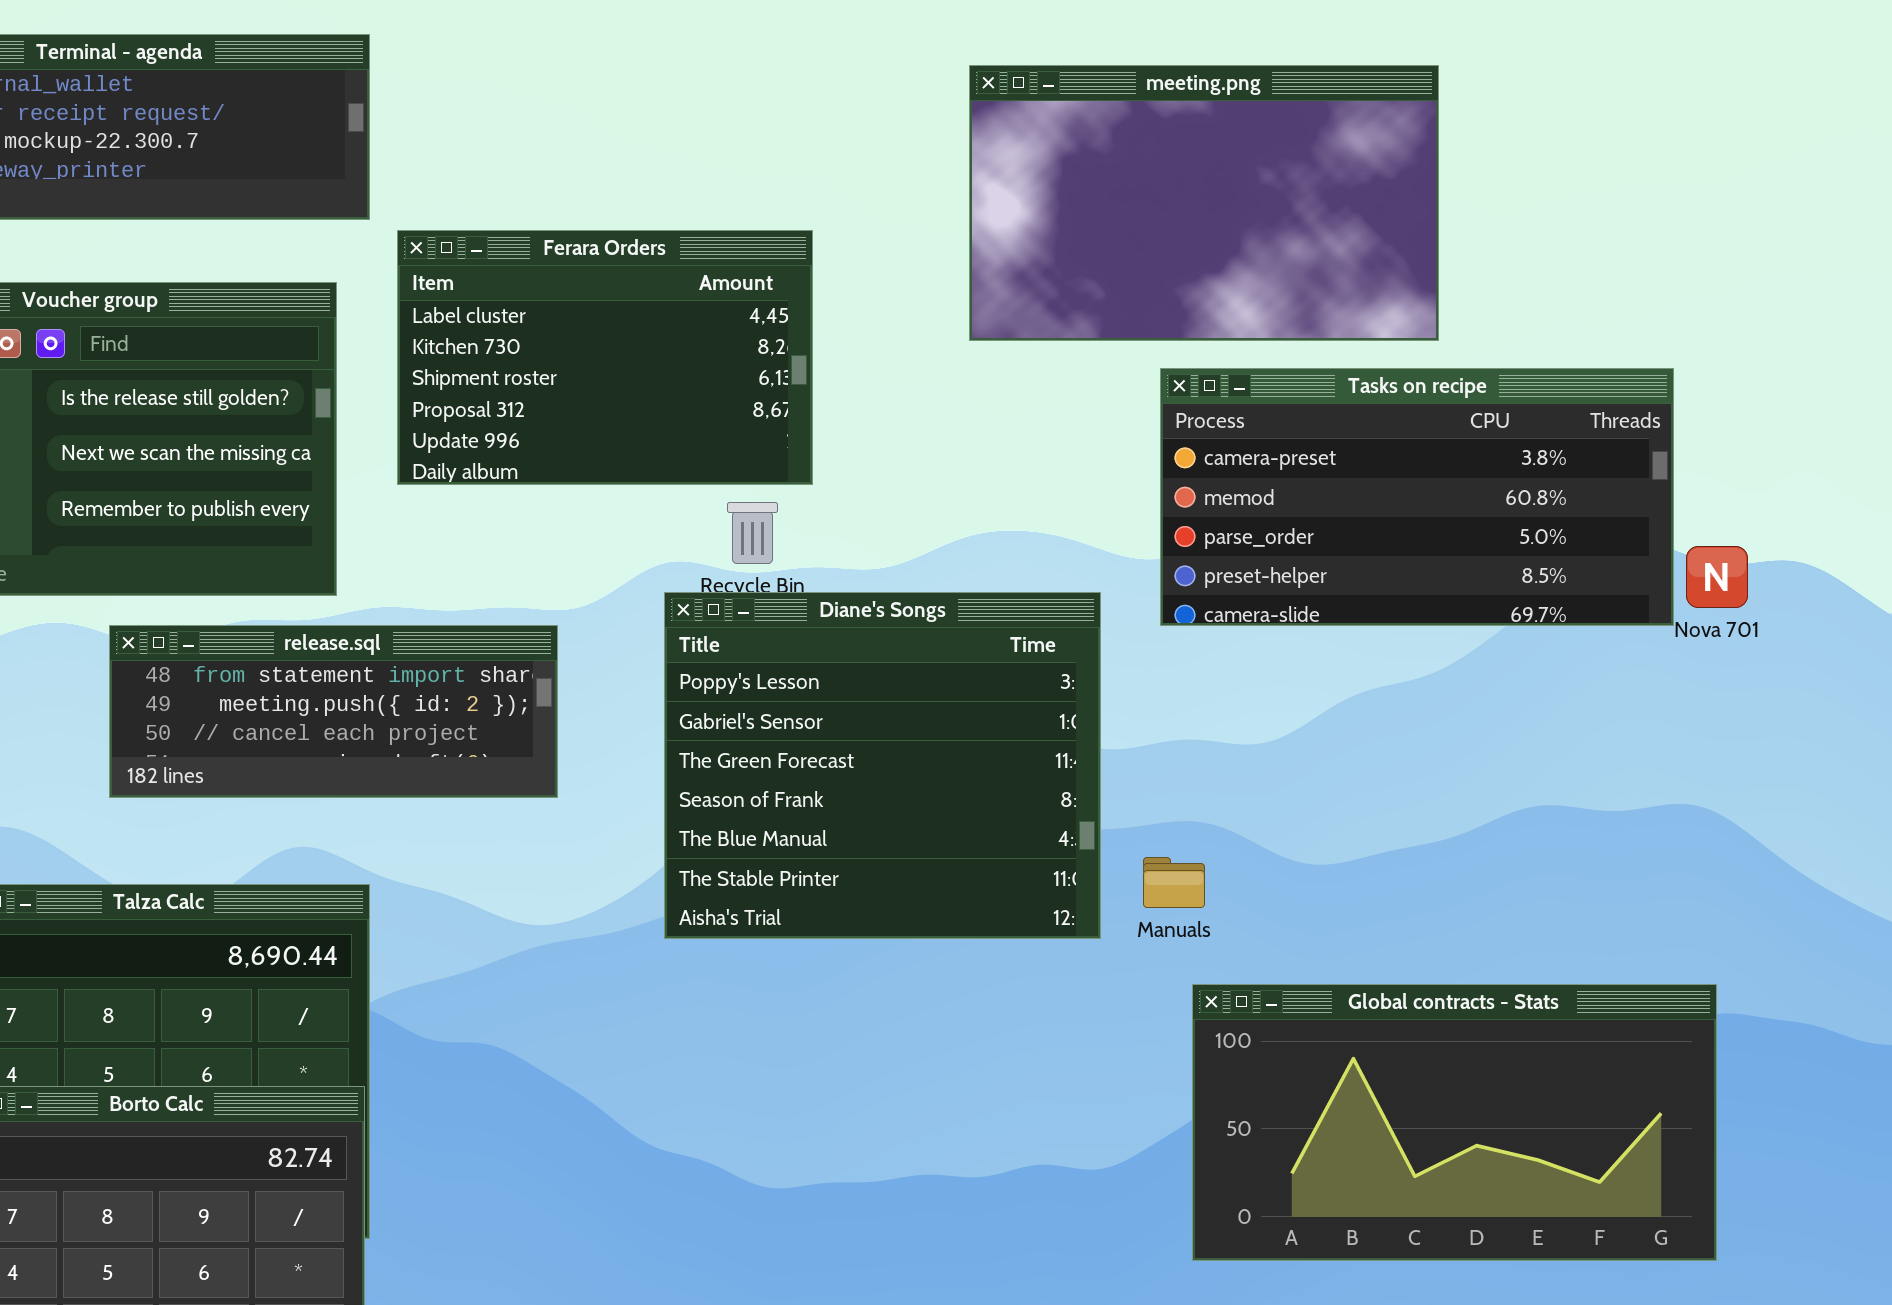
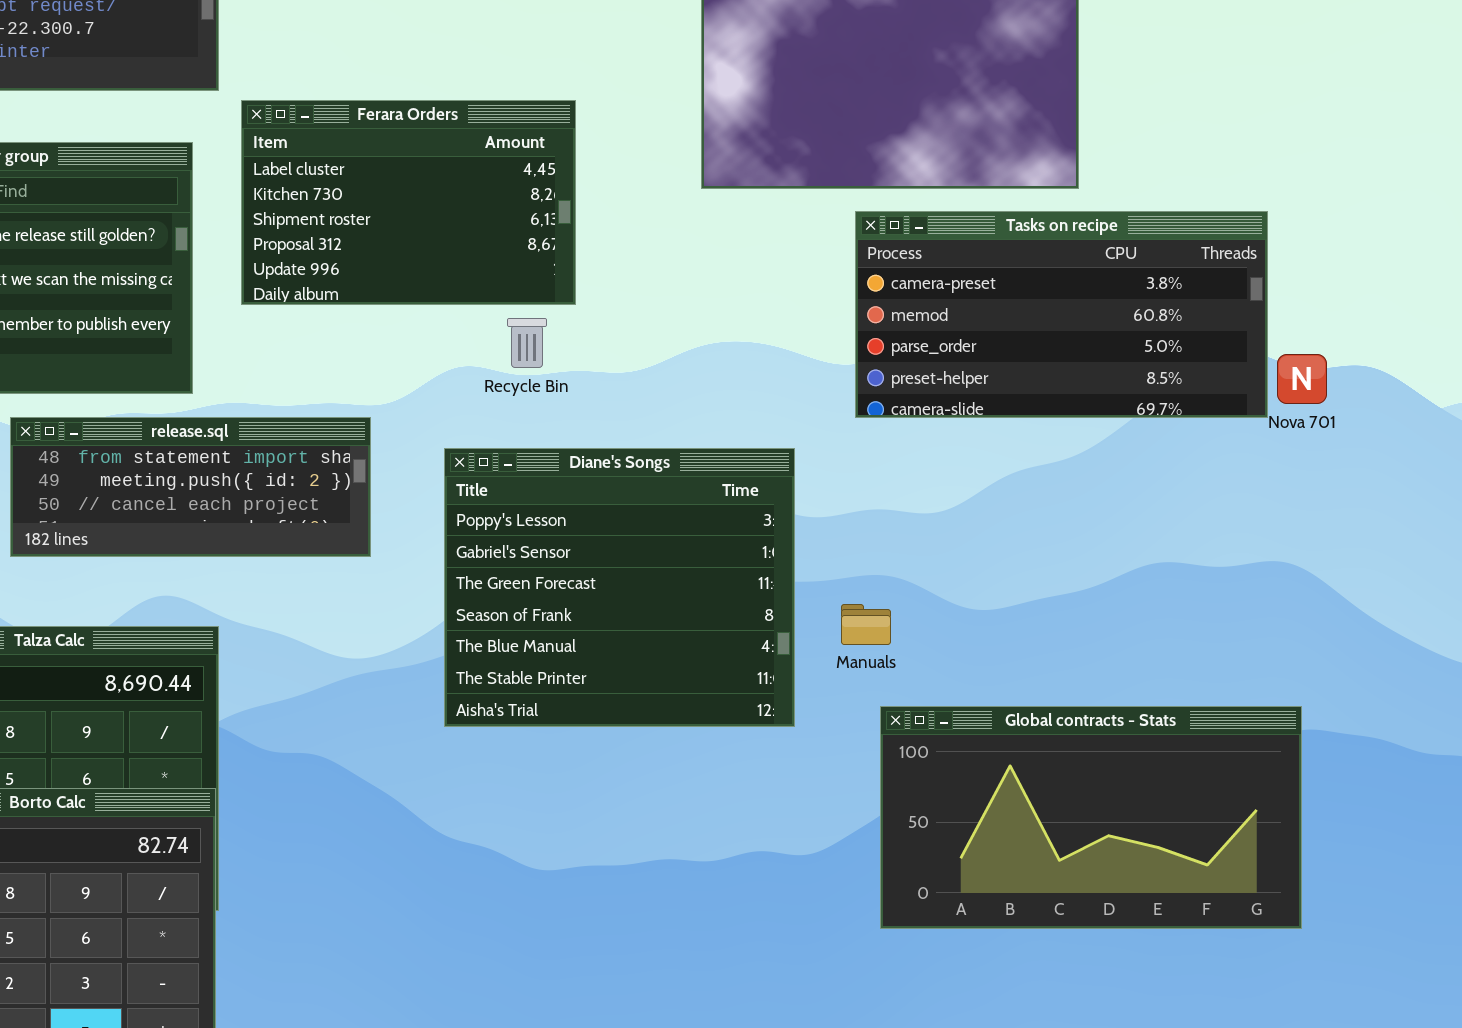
Diane's Songs: [664,592,1101,939] -> [444,448,795,727], moved

